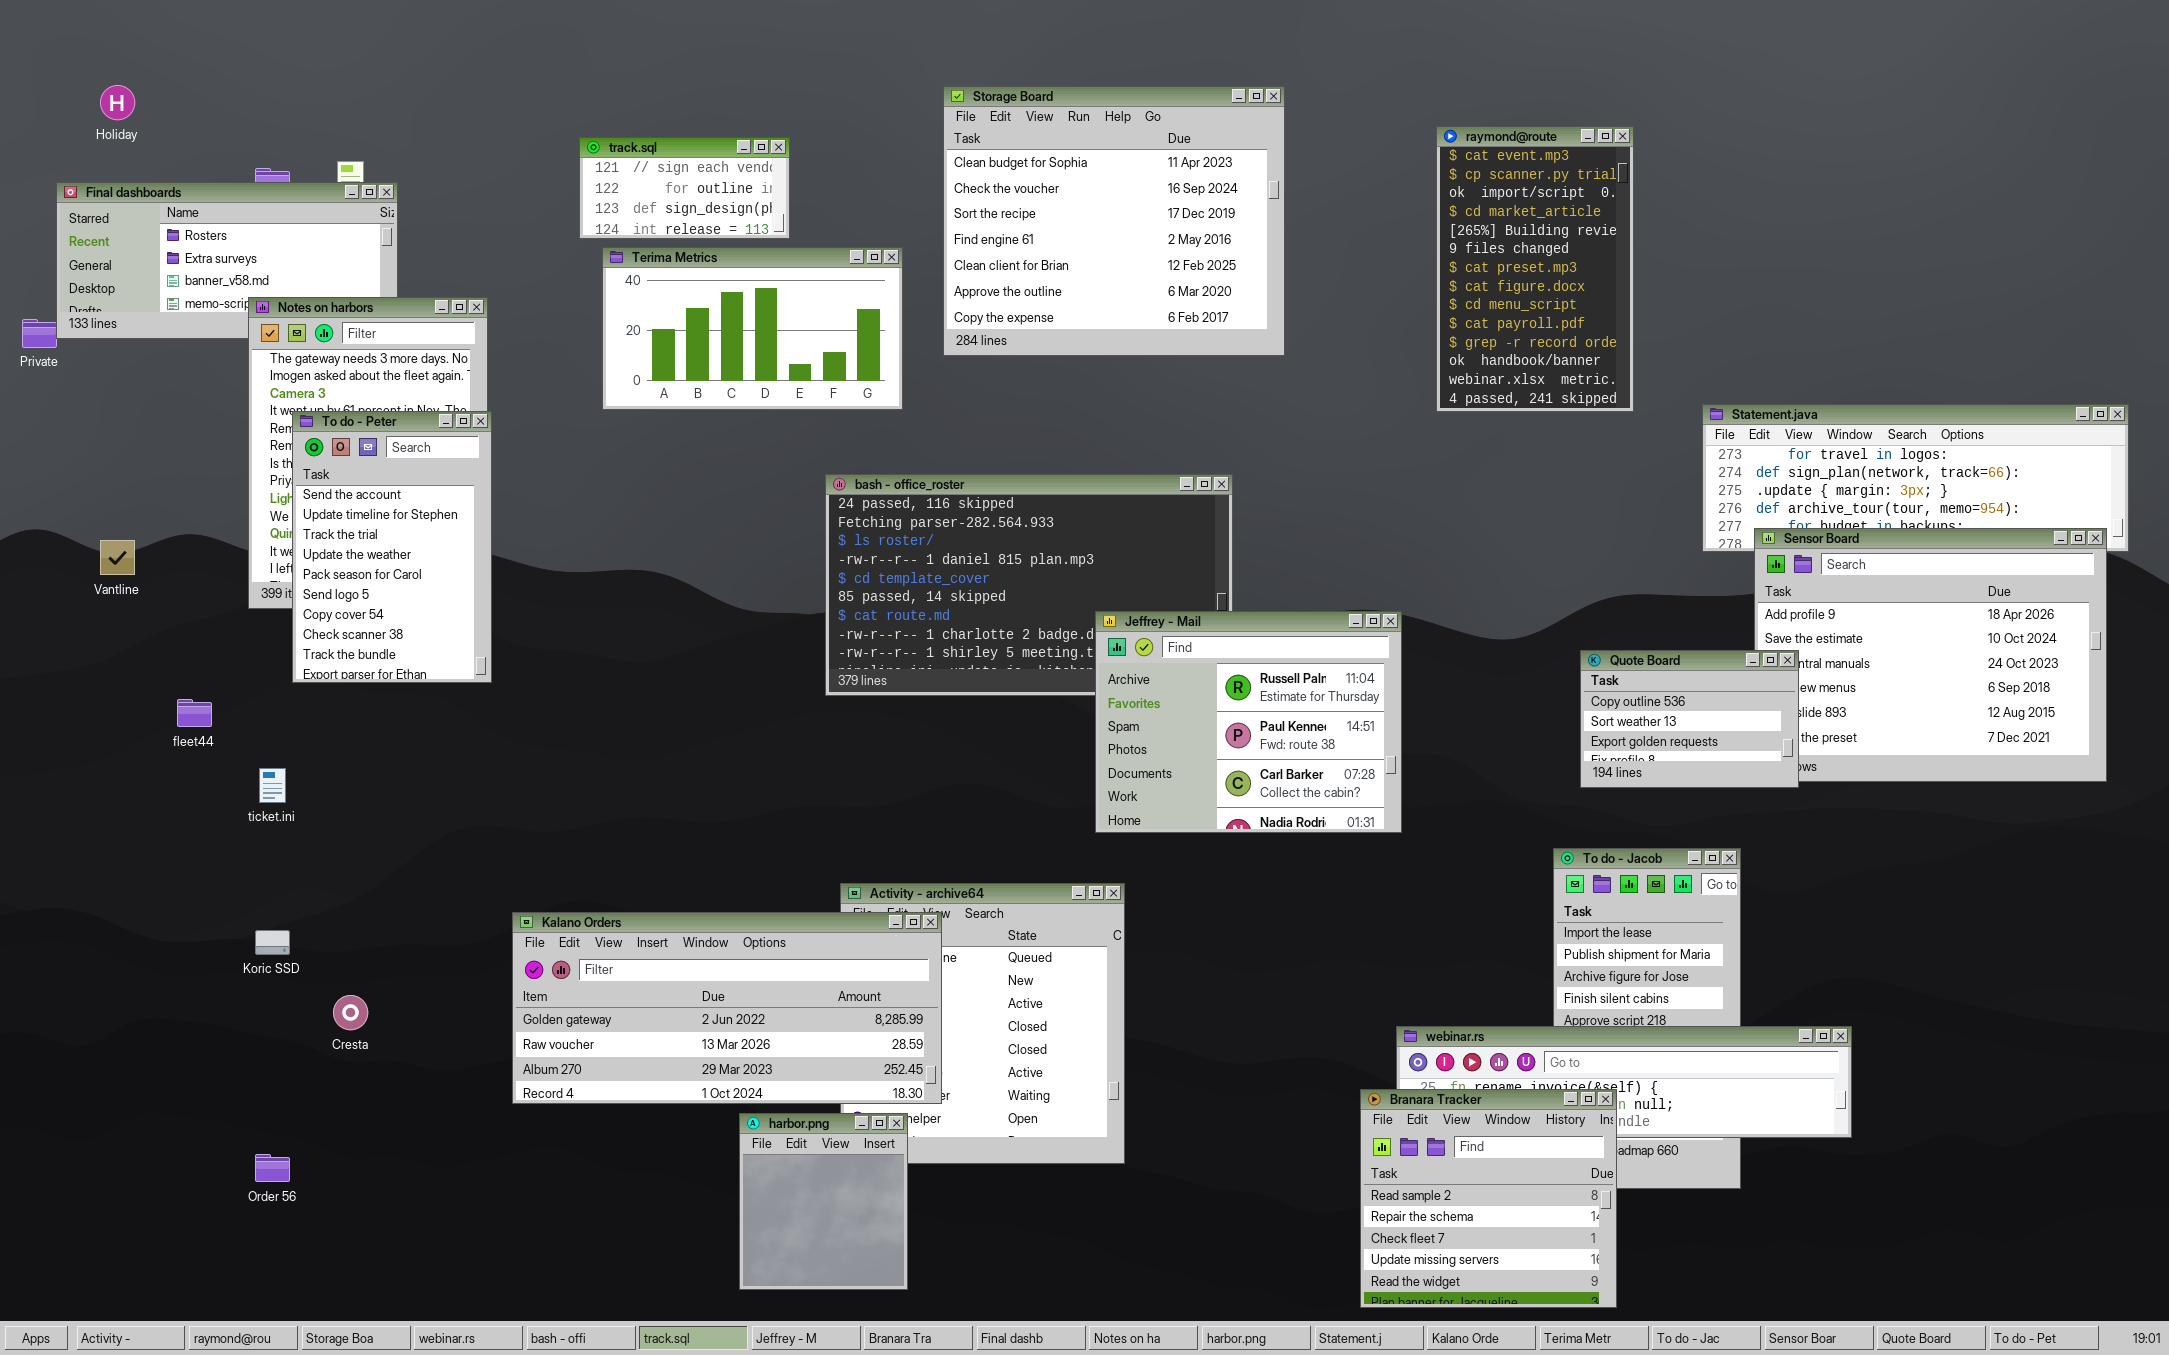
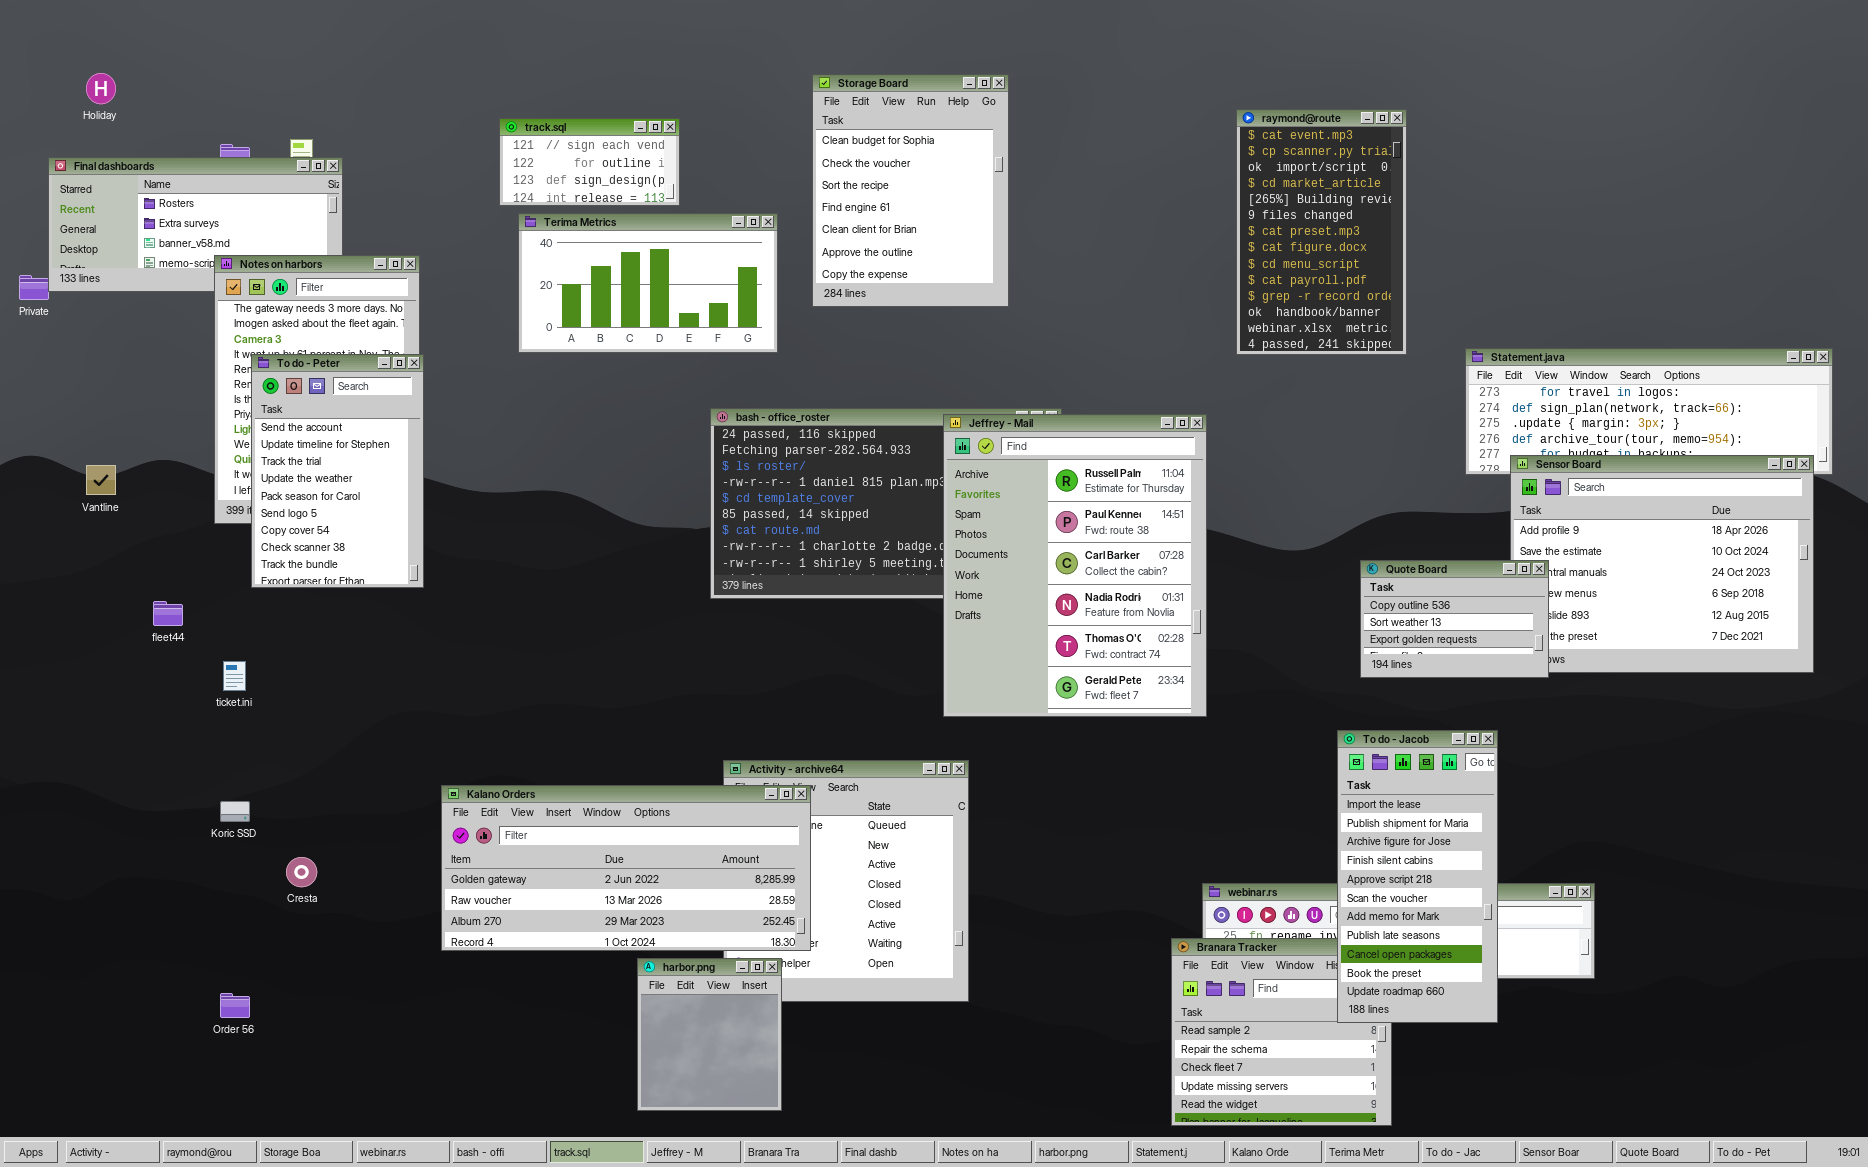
Storage Board: [943,86,1285,356] -> [812,74,1009,307], resized
Jeffrey - Mail: [1095,611,1402,833] -> [943,414,1207,717], resized
To do - Jacob: [1553,848,1741,1189] -> [1337,730,1498,1023], raised

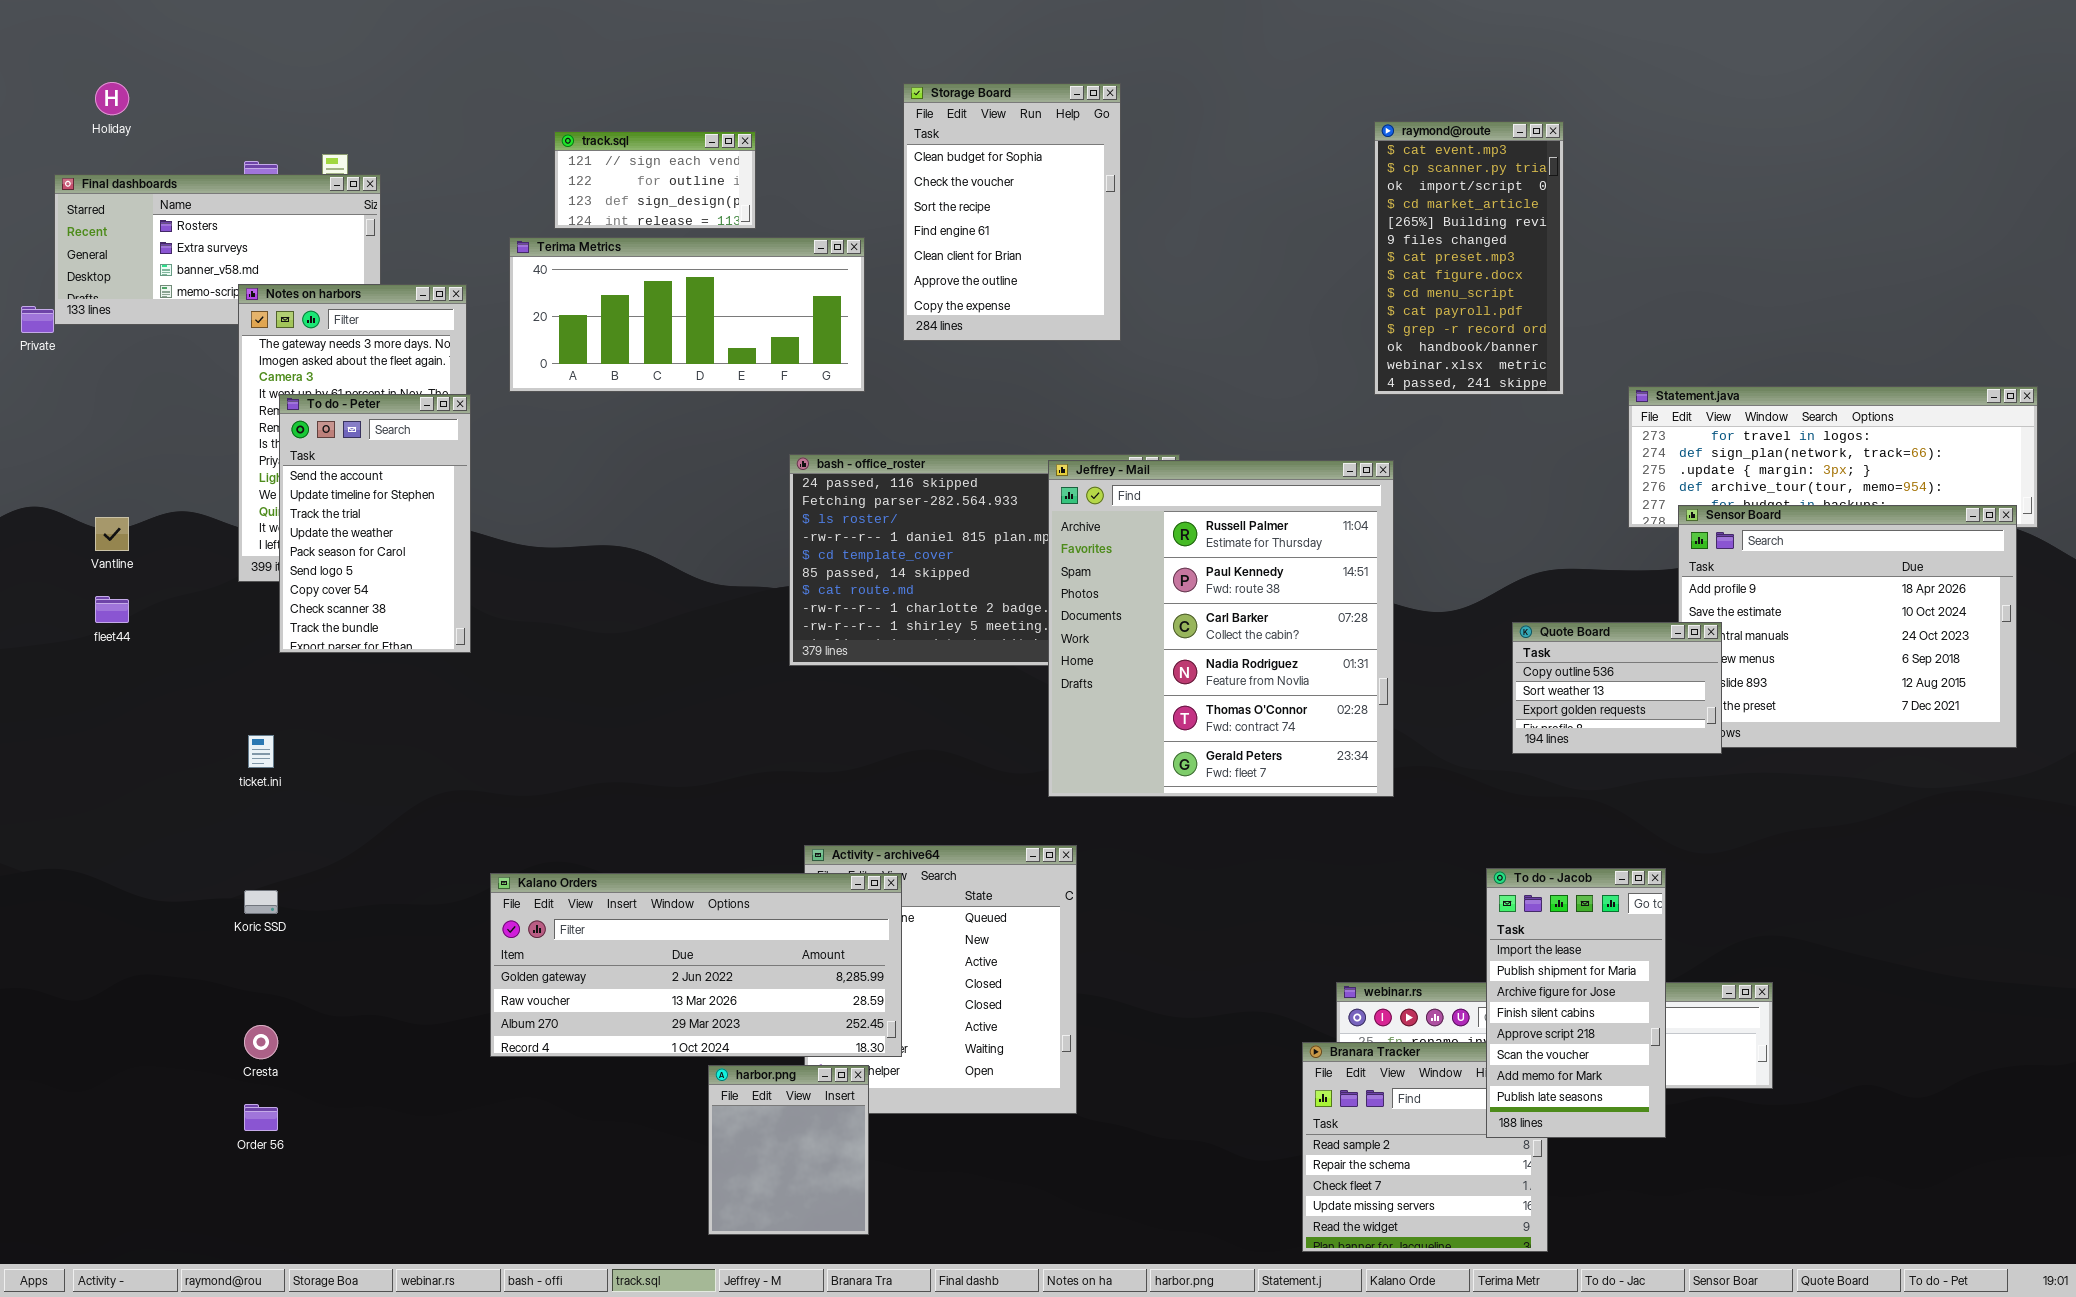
Terima Metrics: [518,213,778,353] -> [509,237,865,392], resized
Jeffrey - Mail: [943,414,1207,717] -> [1048,460,1394,797], resized
fleet44: [153,601,183,626] -> [95,596,129,623], moved
To do - Jacob: [1337,730,1498,1023] -> [1486,868,1666,1138], resized
Cresta: [286,857,317,887] -> [244,1025,278,1059], moved

